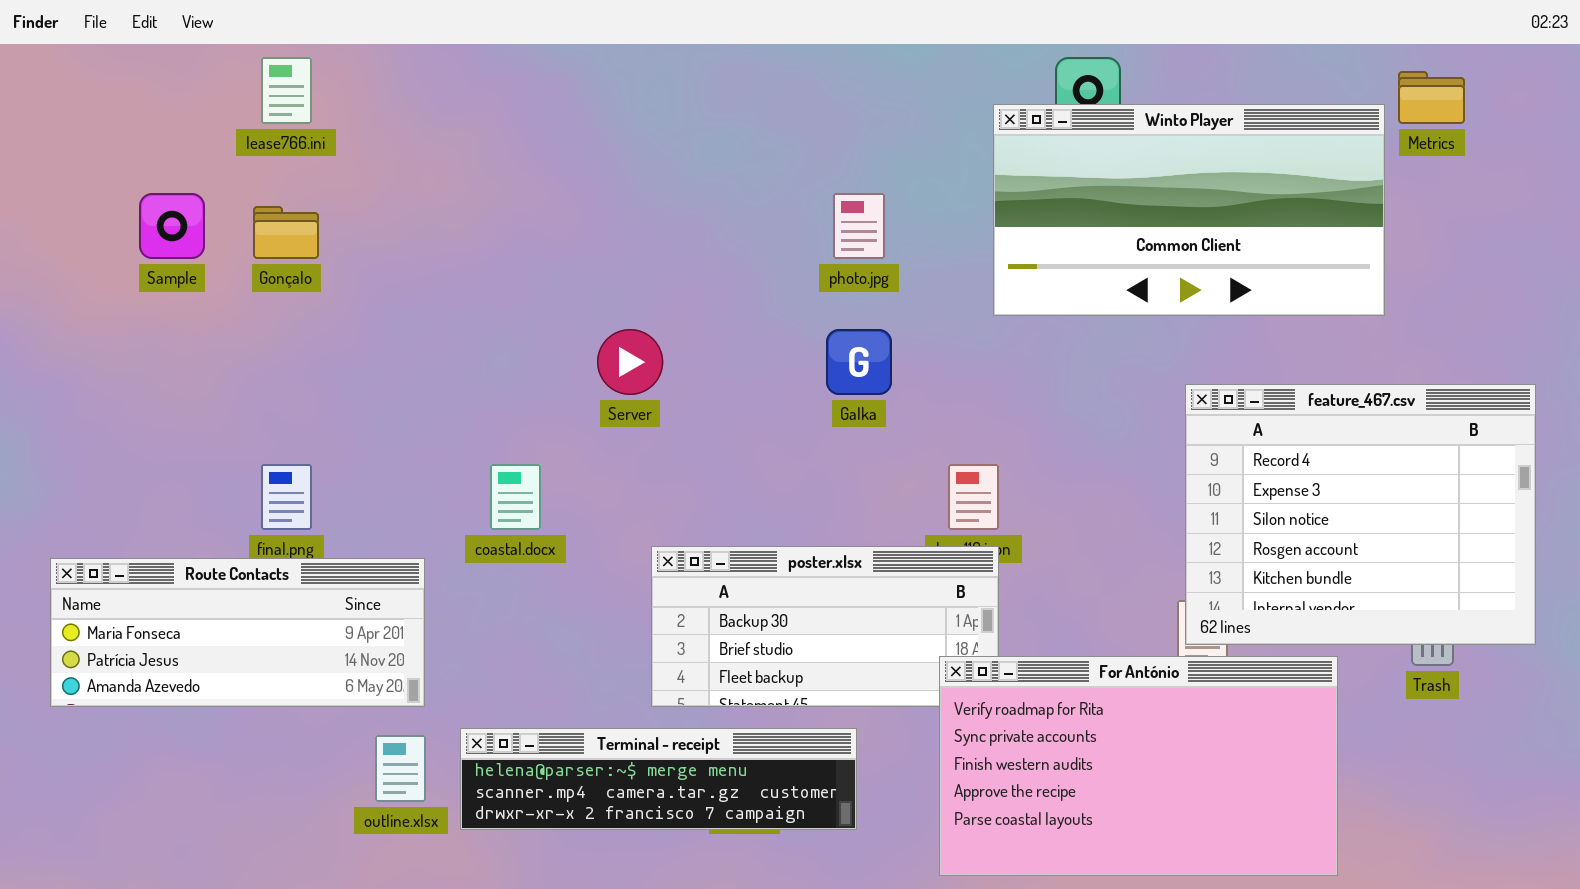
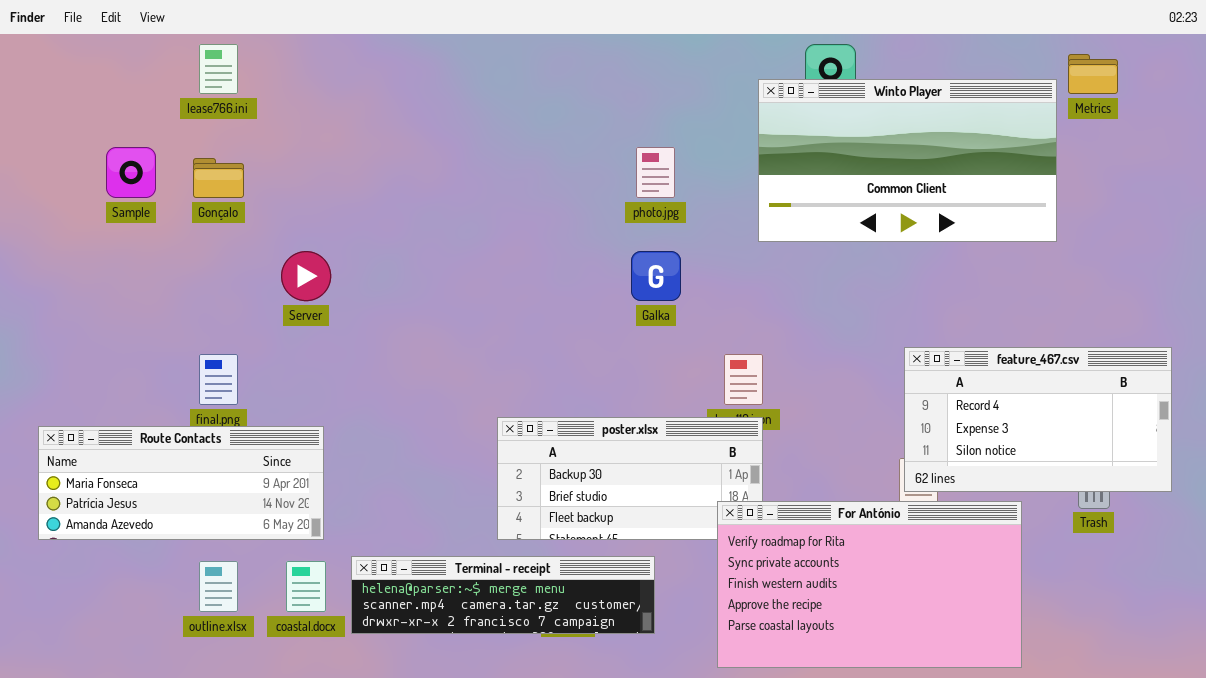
Server: [597,329,663,395] -> [281,251,331,301], moved
feature_467.csv: [1185,384,1536,645] -> [904,347,1172,492], resized
coastal.docx: [490,464,541,530] -> [286,561,326,612], moved
outline.xlsx: [375,735,426,802] -> [199,561,238,612], moved

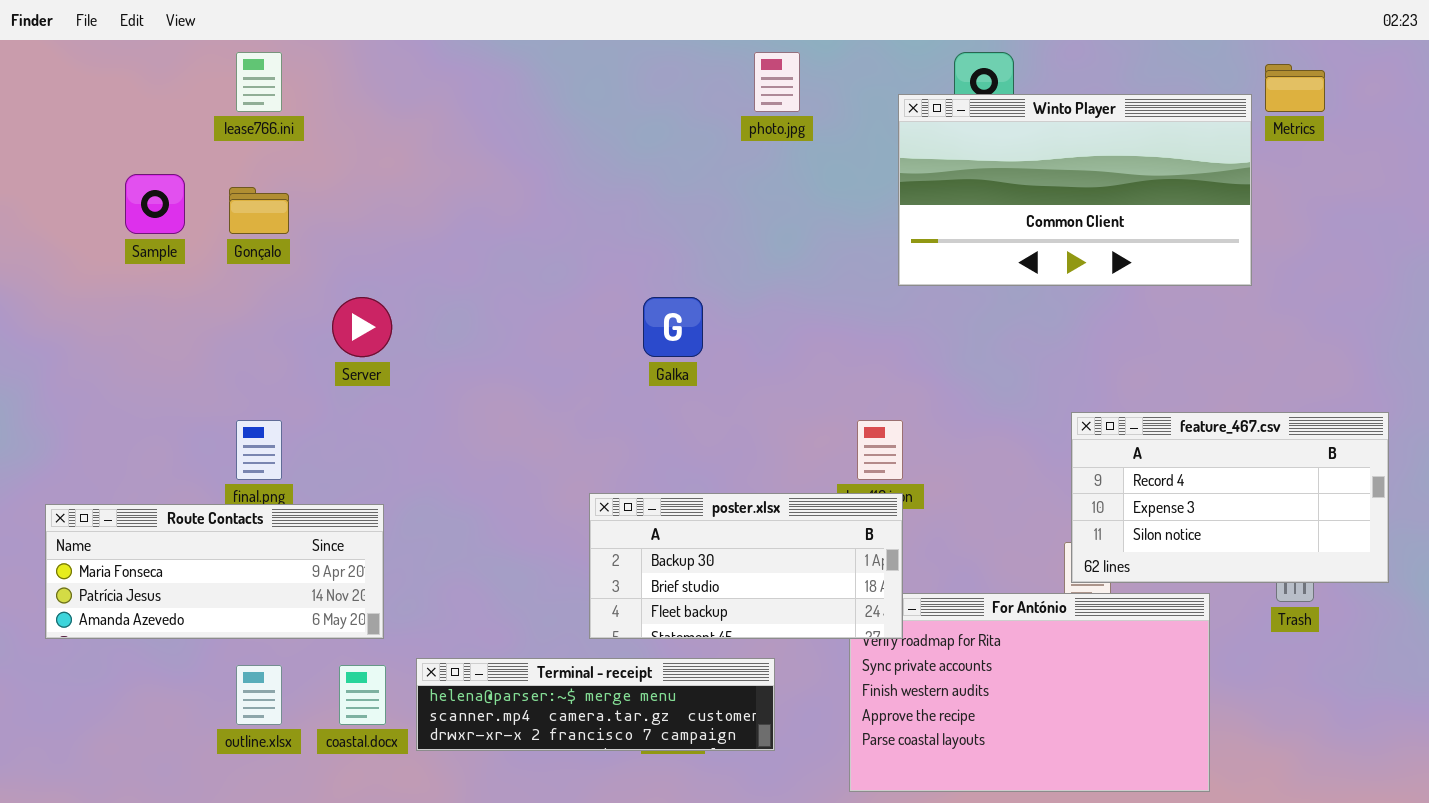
photo.jpg: [636,147,675,198] -> [754,52,800,112], moved
Galka: [631,251,681,301] -> [643,297,703,357], moved
poster.xlsx: [497,417,763,540] -> [589,493,903,639], raised

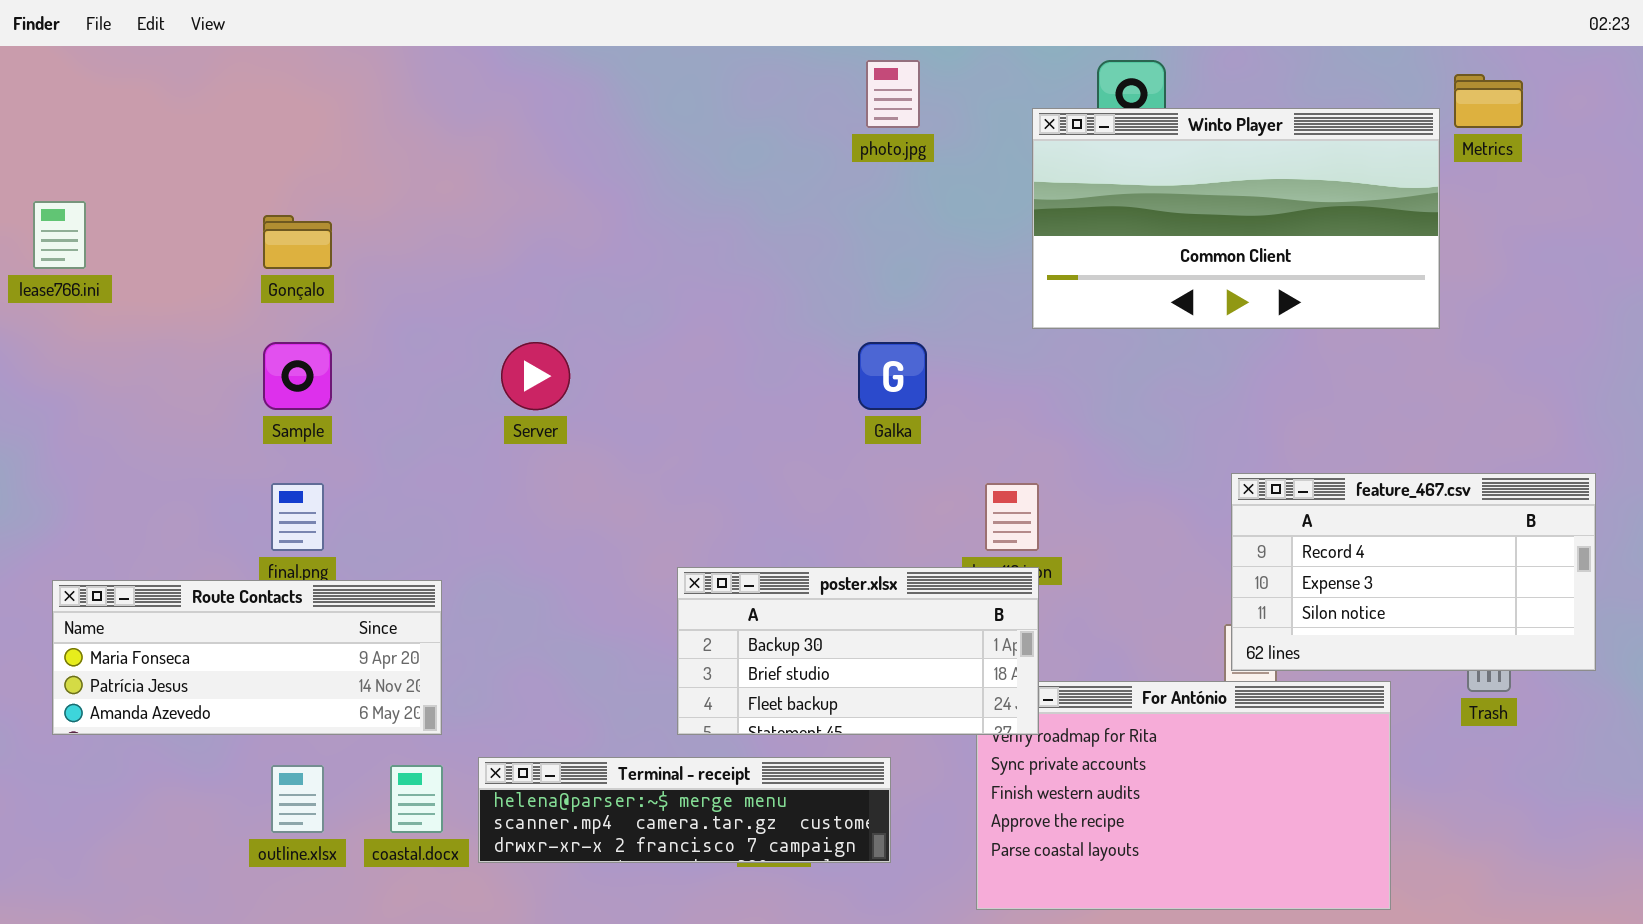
lease766.ini: [236,52,282,112] -> [33,201,86,269], moved
Sample: [125,174,185,234] -> [263,342,332,410], moved
Server: [332,297,392,357] -> [501,342,570,410], moved
Galka: [643,297,703,357] -> [858,342,927,410], moved

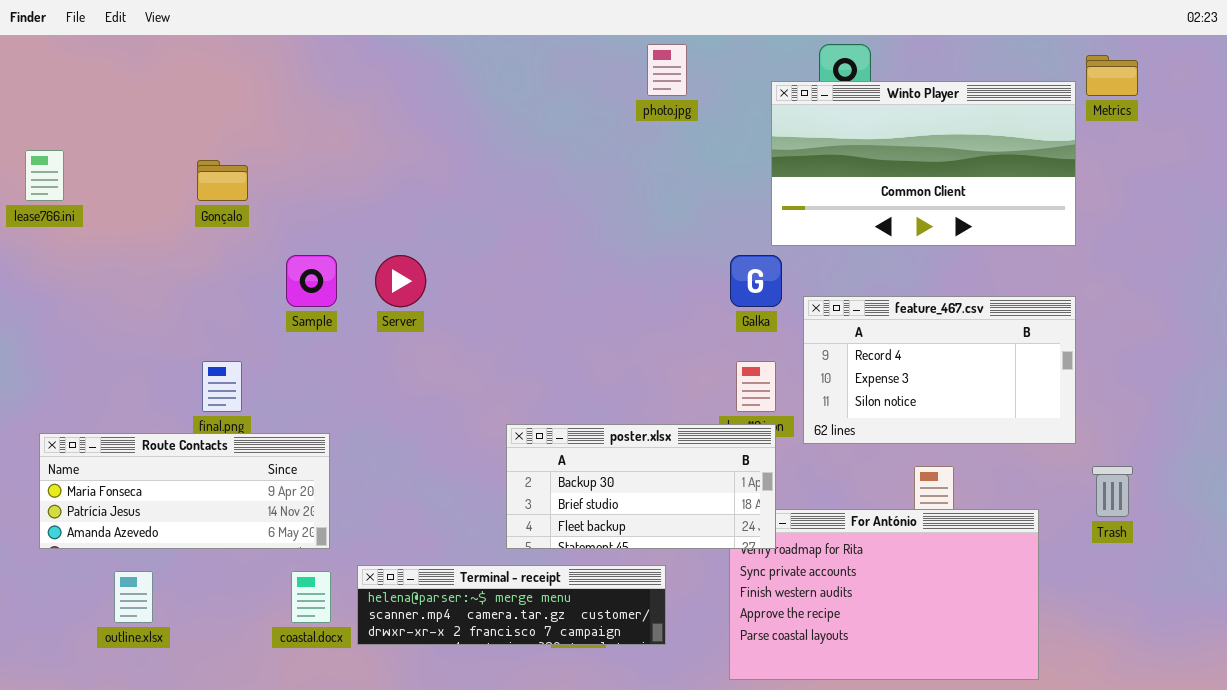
Sample: [263,342,332,410] -> [286,255,337,307], moved
Galka: [858,342,927,410] -> [730,255,782,307], moved
feature_467.csv: [1231,473,1596,671] -> [803,296,1076,444], moved
outline.xlsx: [271,765,324,833] -> [114,571,153,623], moved

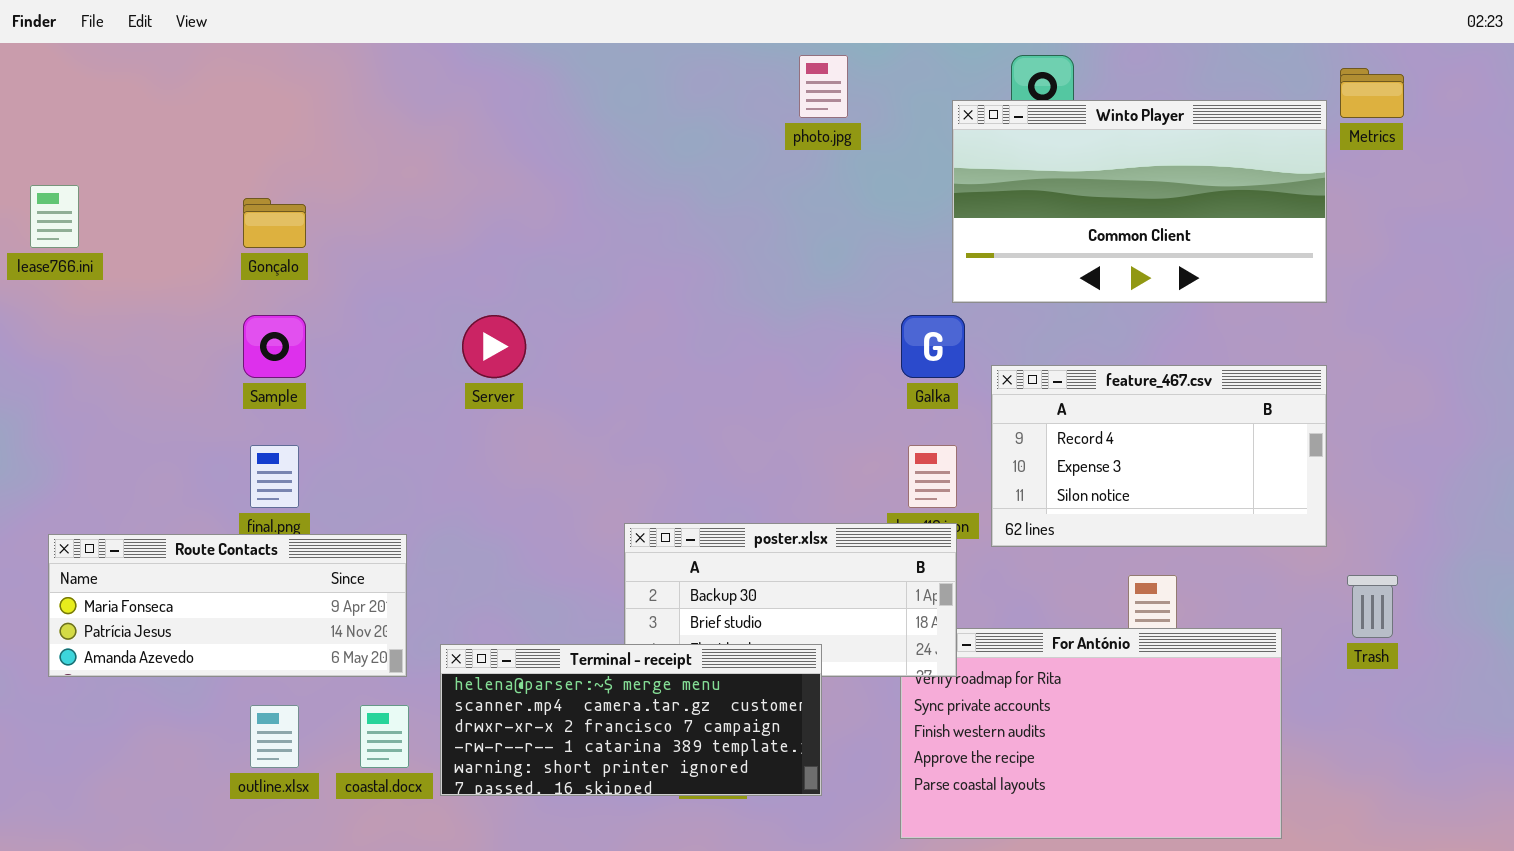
Sample: [286,255,337,307] -> [243,315,306,378], moved
Terminal - receipt: [357,565,666,645] -> [440,644,822,796], resized
outline.xlsx: [114,571,153,623] -> [250,705,299,768], moved

